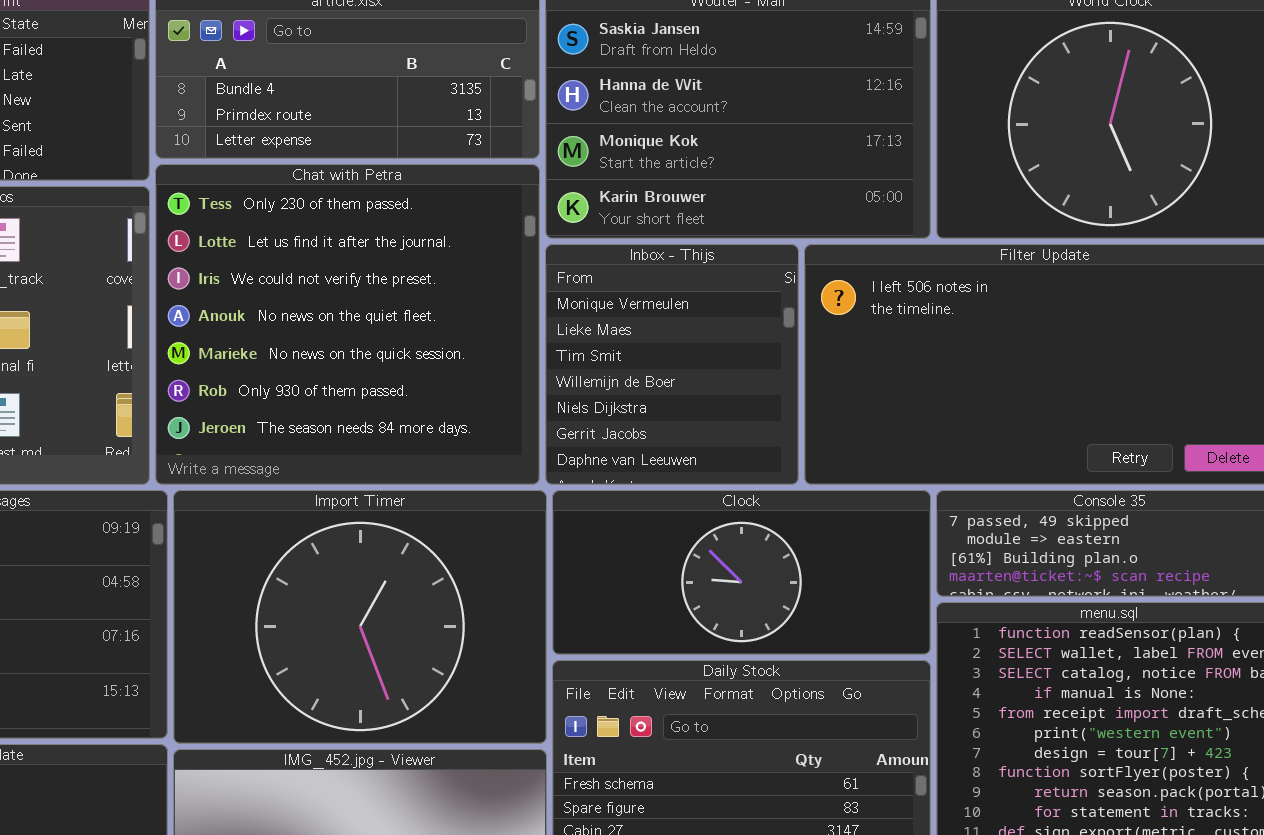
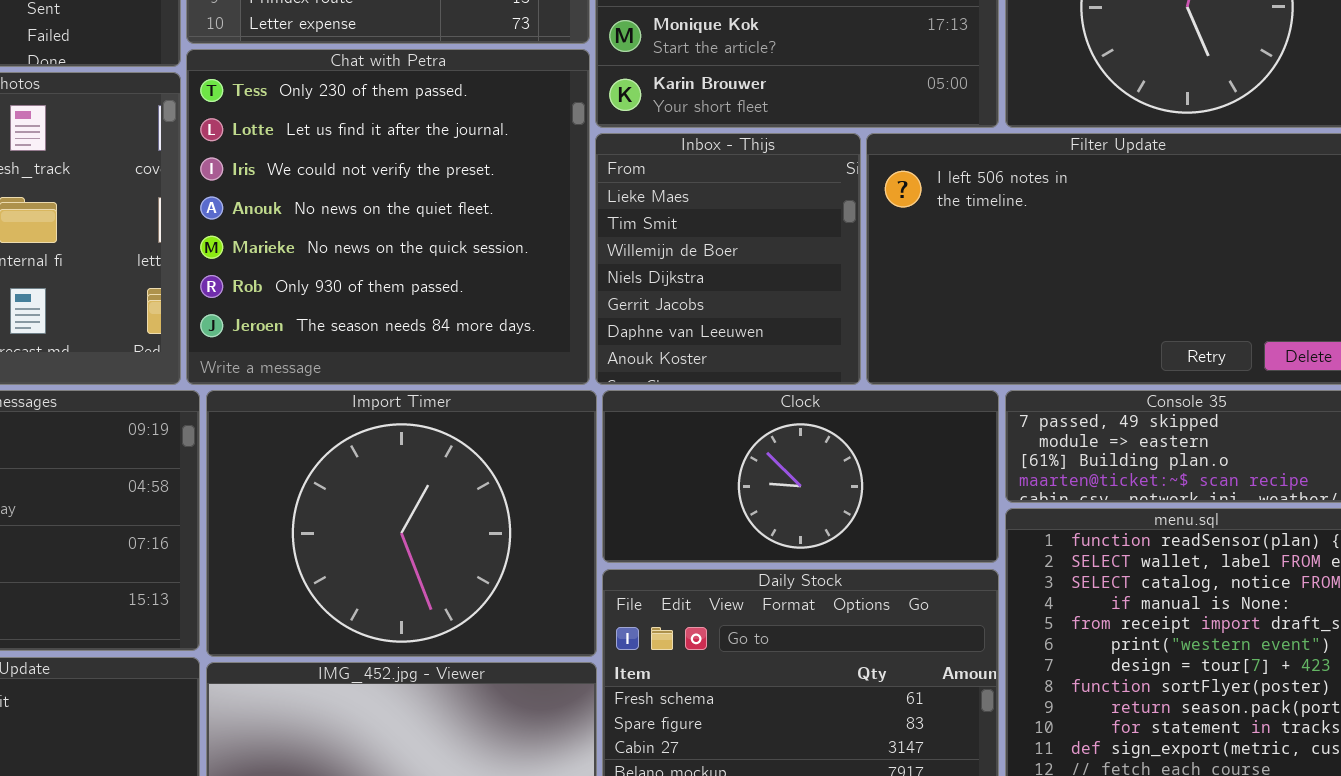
Inbox - Thijs: [545,244,799,485] -> [595,133,861,385], scrolled down 1 row

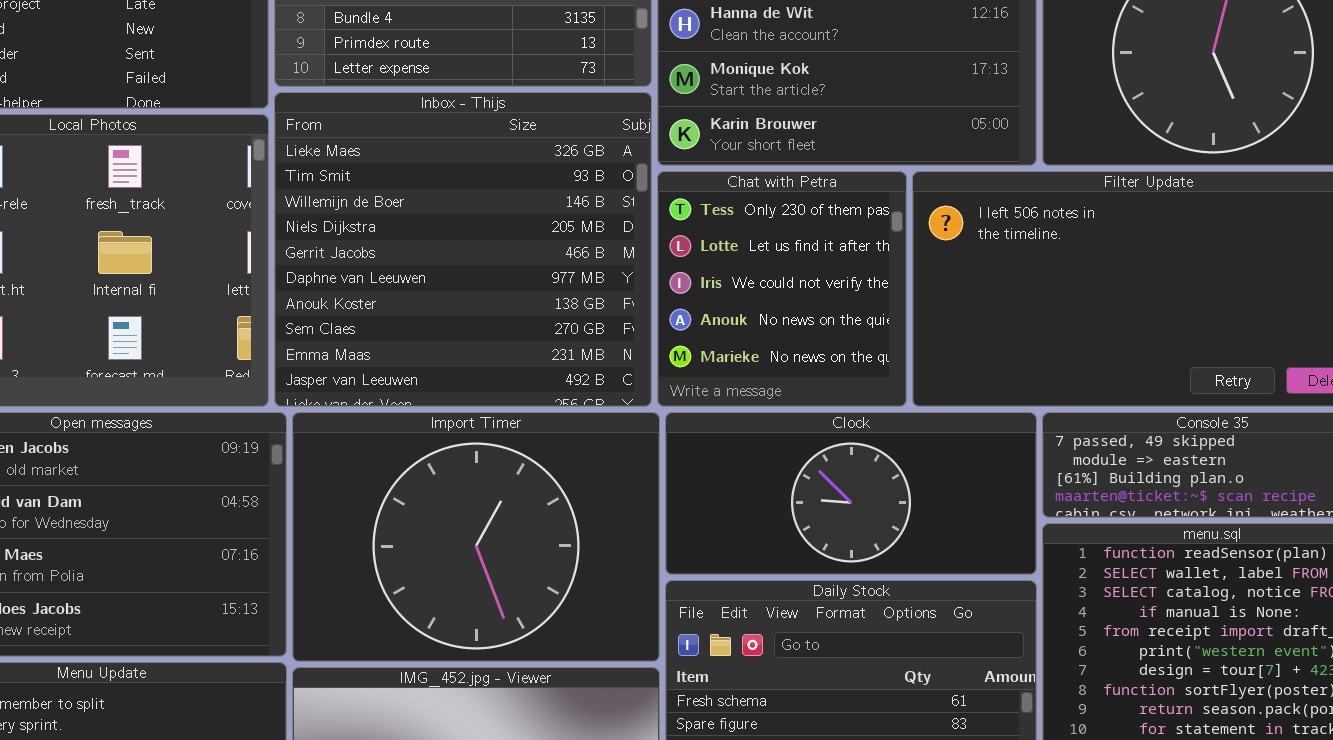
Chat with Petra: [186,49,590,385] -> [657,171,907,407], moved, resized
Inbox - Thijs: [595,133,861,385] -> [274,92,652,407], moved, resized

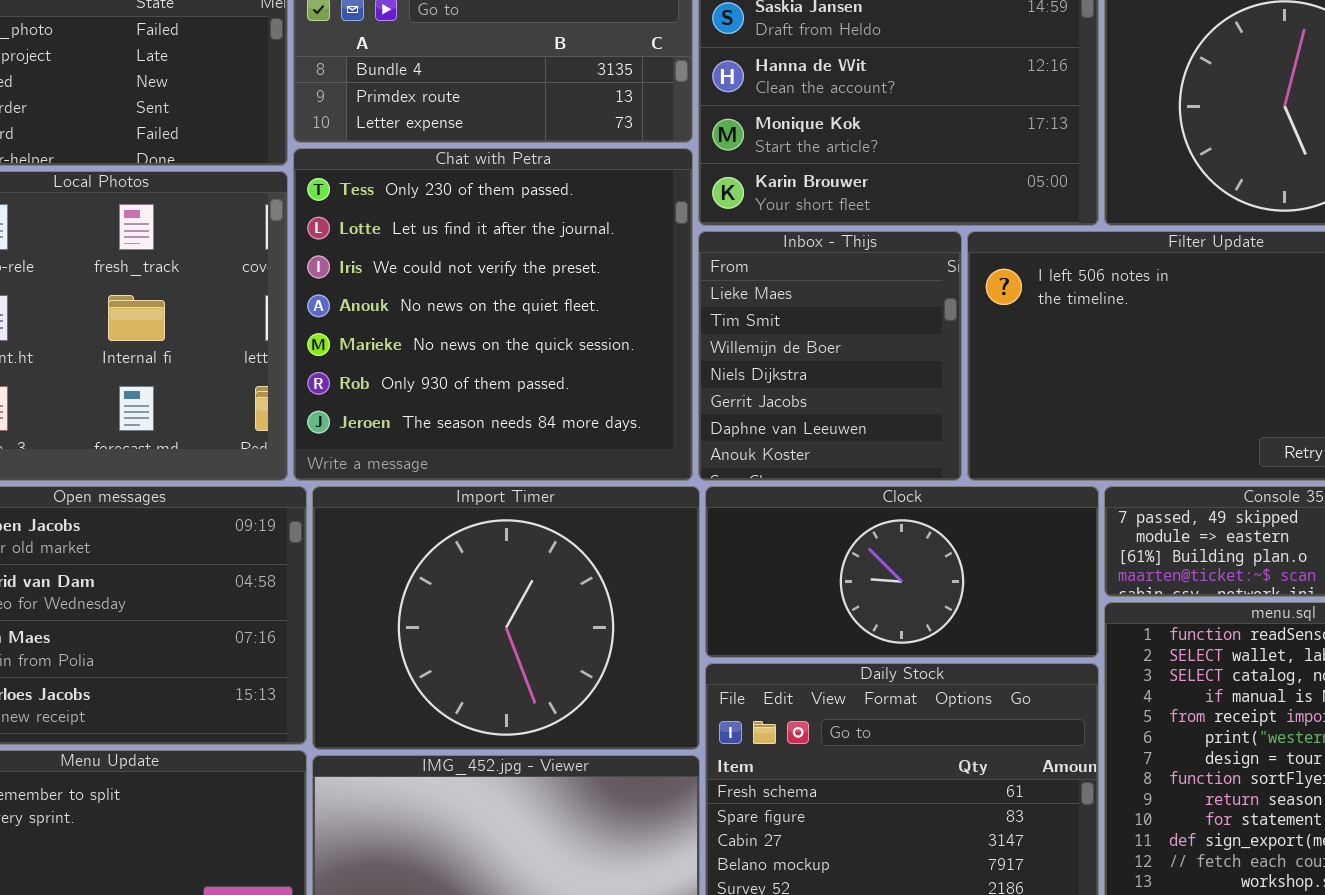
Inbox - Thijs: [274,92,652,407] -> [698,231,962,481], moved, resized
Chat with Petra: [657,171,907,407] -> [293,148,693,481], moved, resized

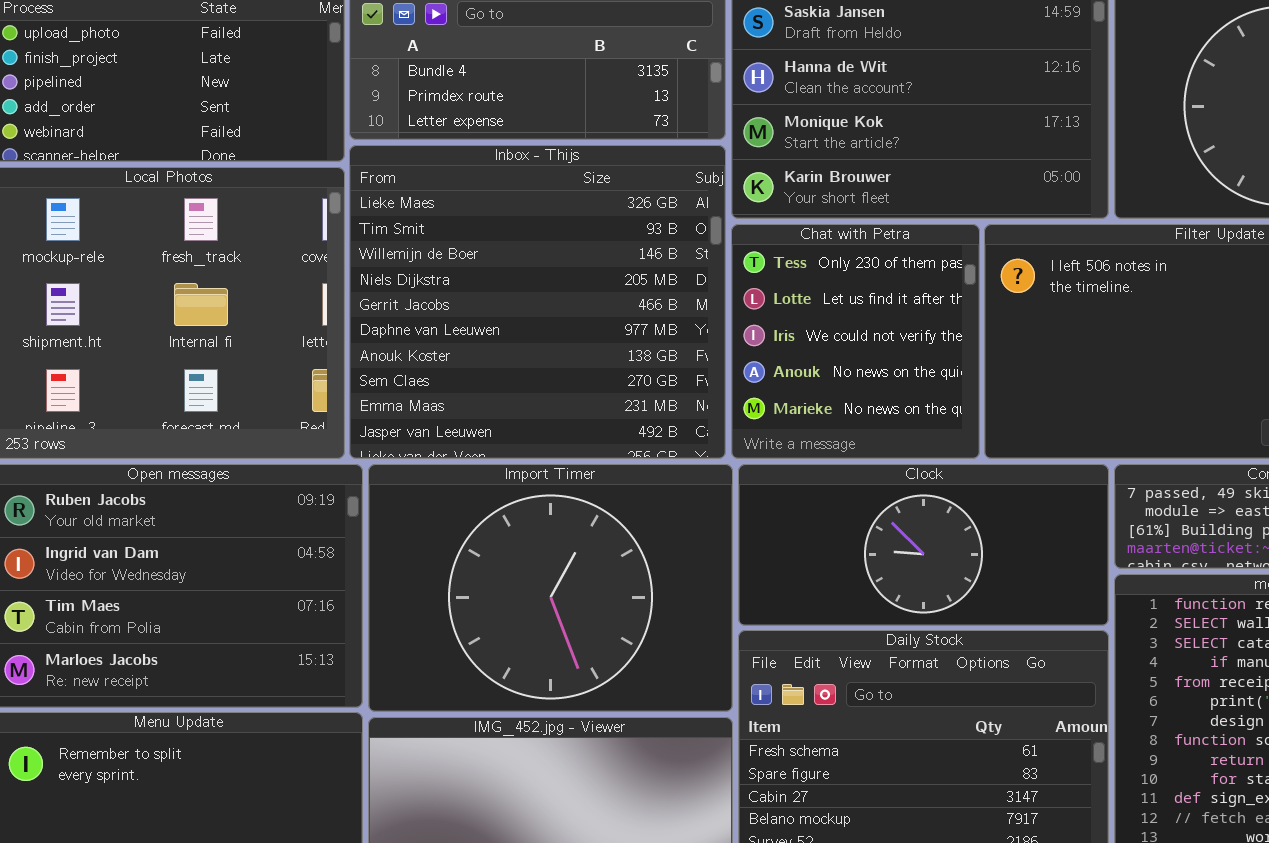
Chat with Petra: [293,148,693,481] -> [731,224,980,459], moved, resized
Inbox - Thijs: [698,231,962,481] -> [349,145,726,459], moved, resized

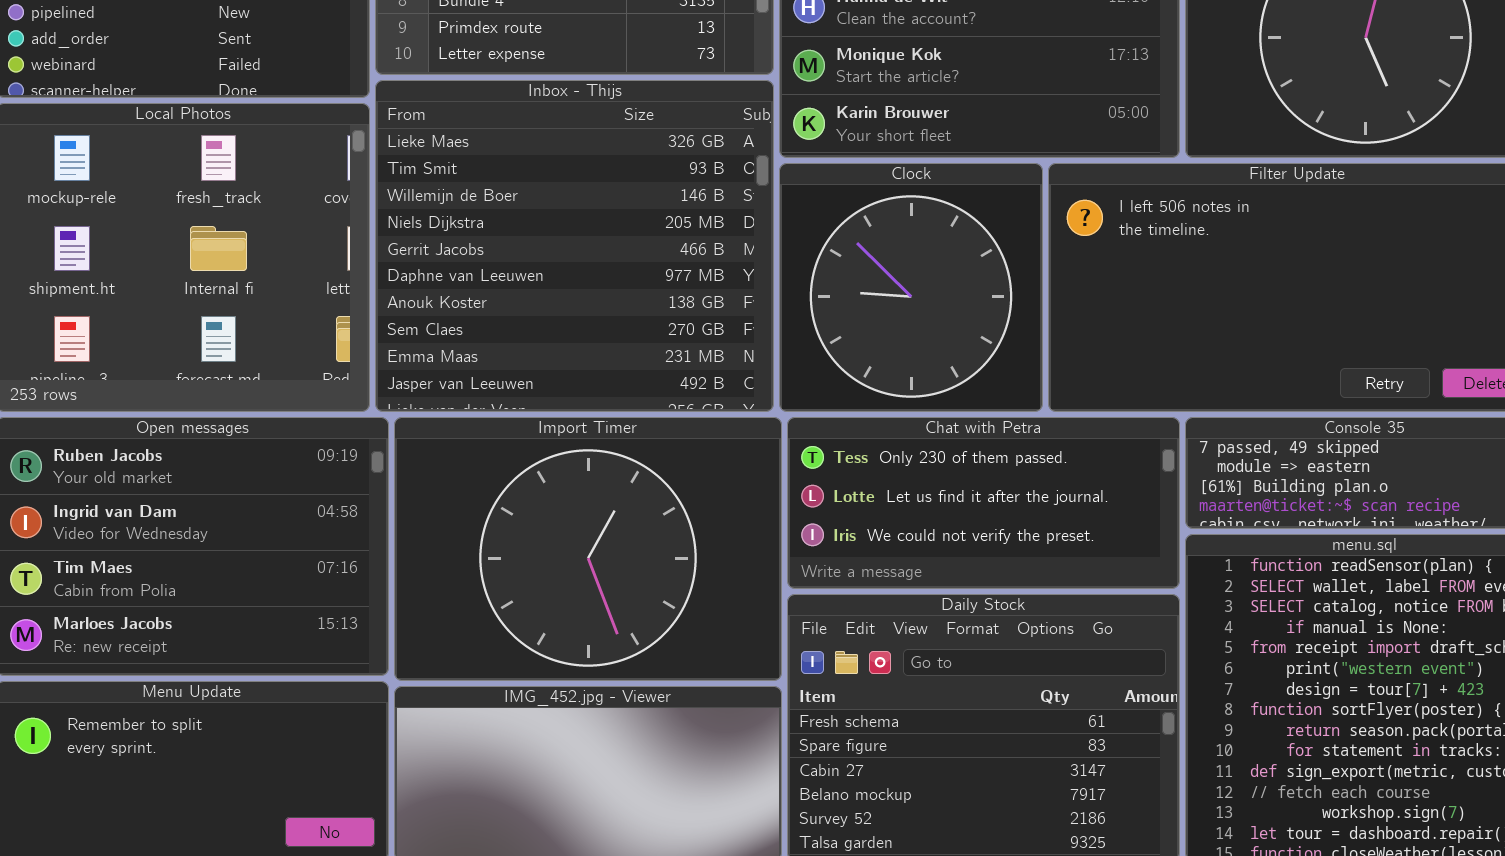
Chat with Petra: [731,224,980,459] -> [787,417,1180,589], moved, resized
Clock: [738,464,1109,626] -> [779,163,1043,412], moved, resized

